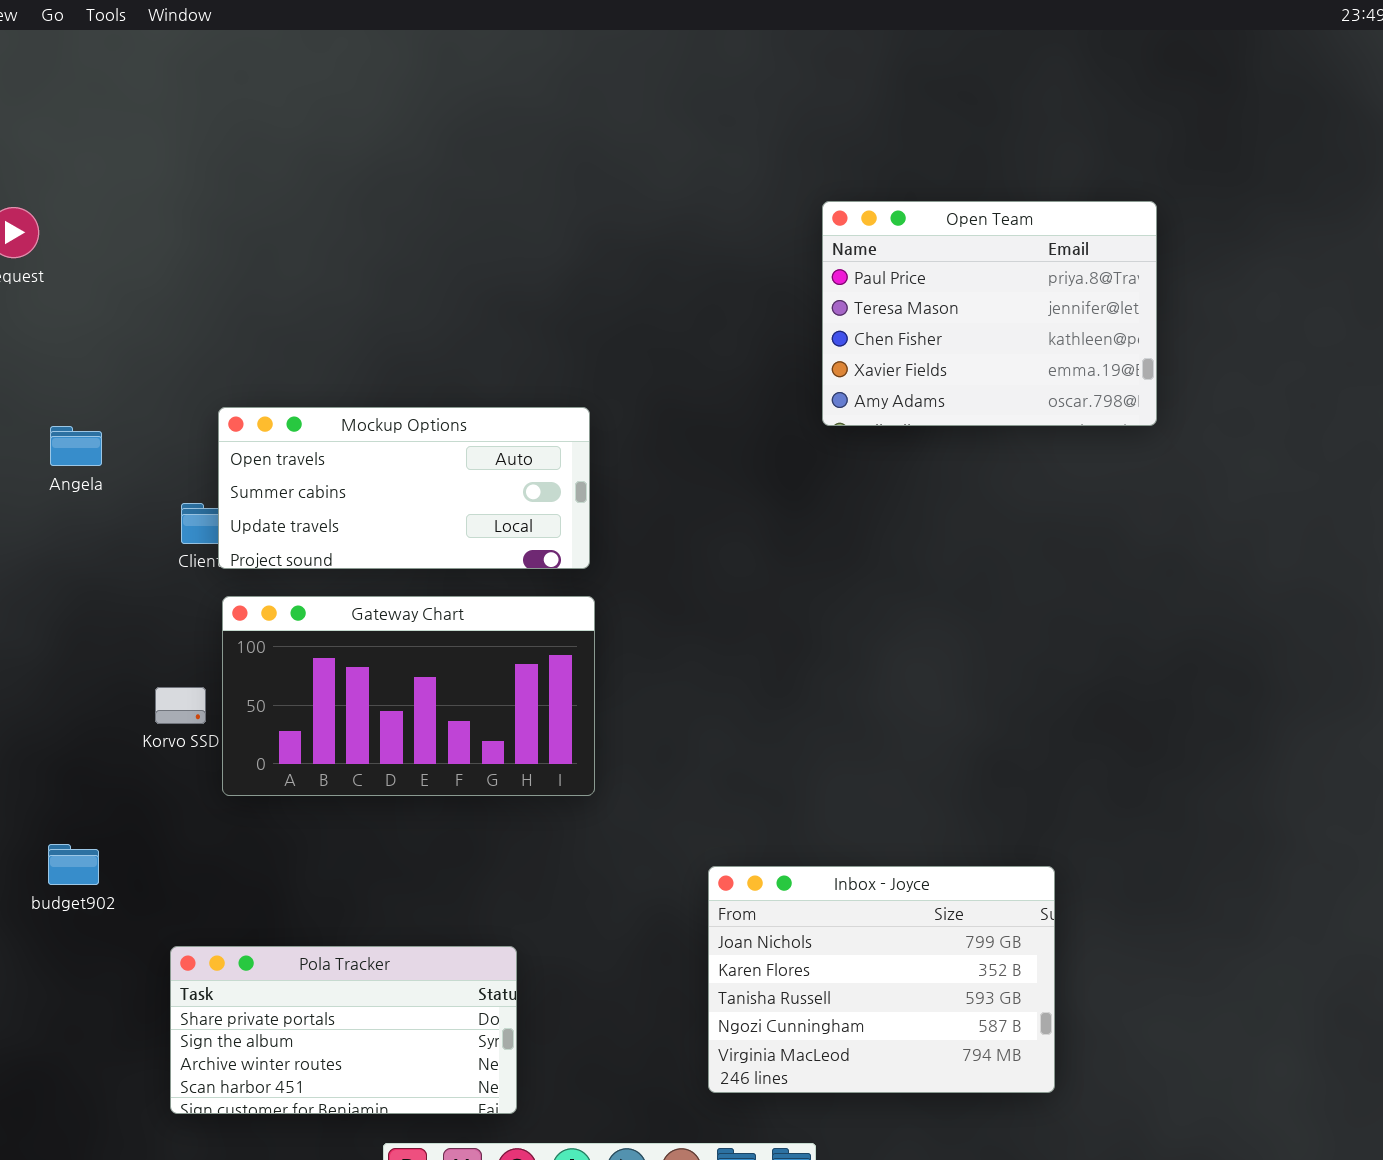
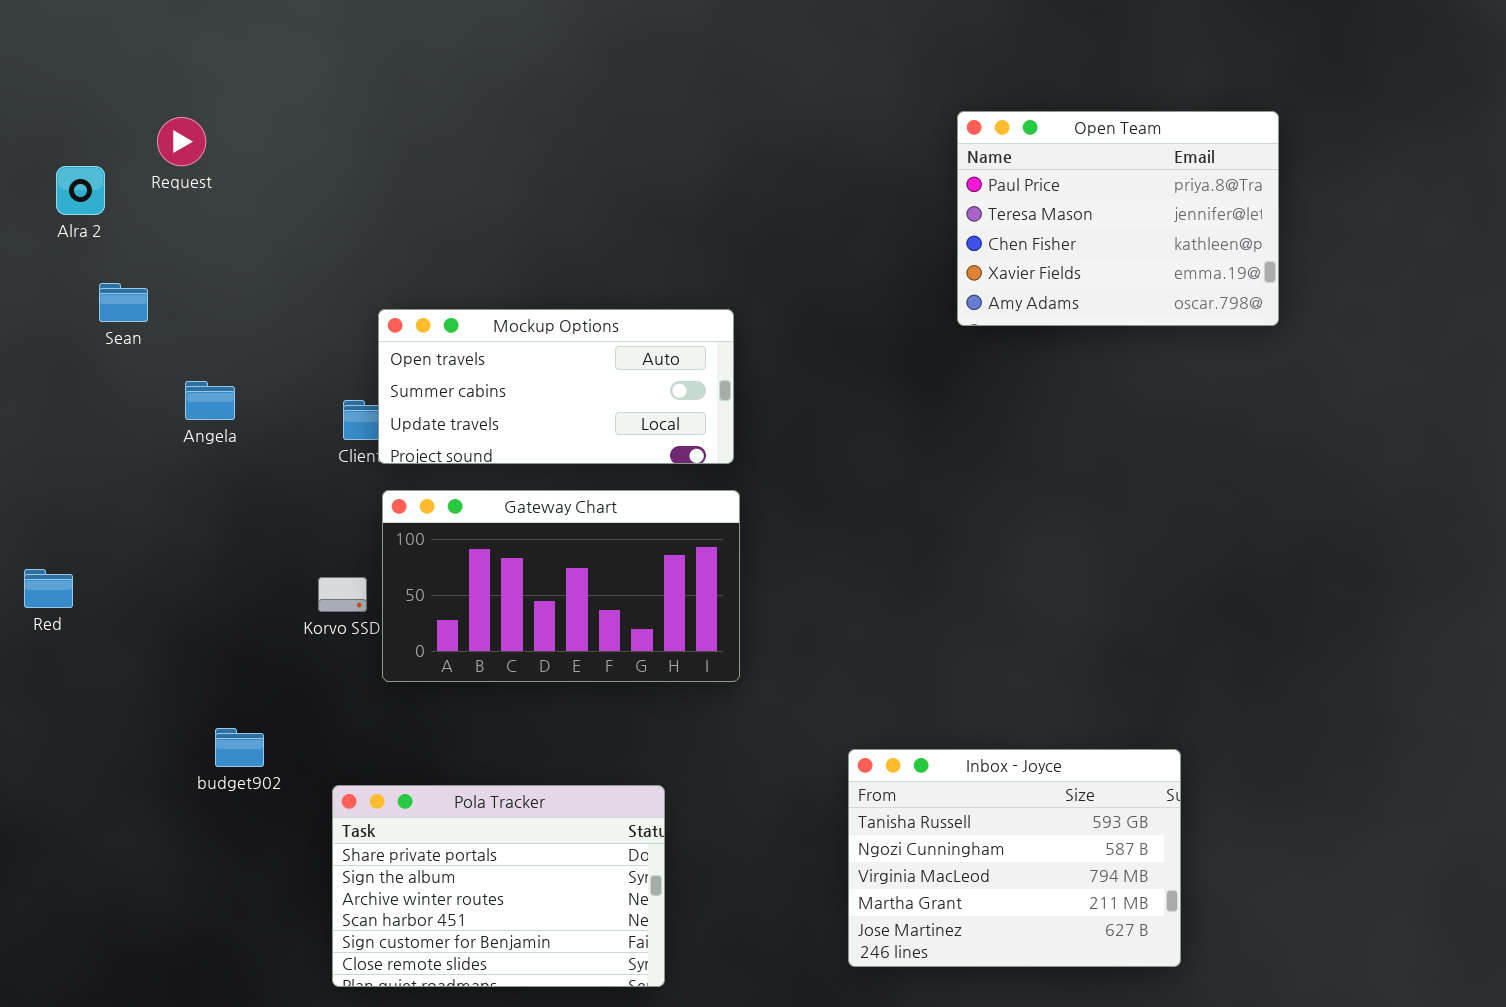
Angela: [50,426,102,466] -> [185,381,235,420], moved
Inbox - Joyce: [708,866,1055,1093] -> [848,749,1181,967], scrolled down 2 rows
Pola Tracker: [170,946,517,1114] -> [332,785,665,987], resized

